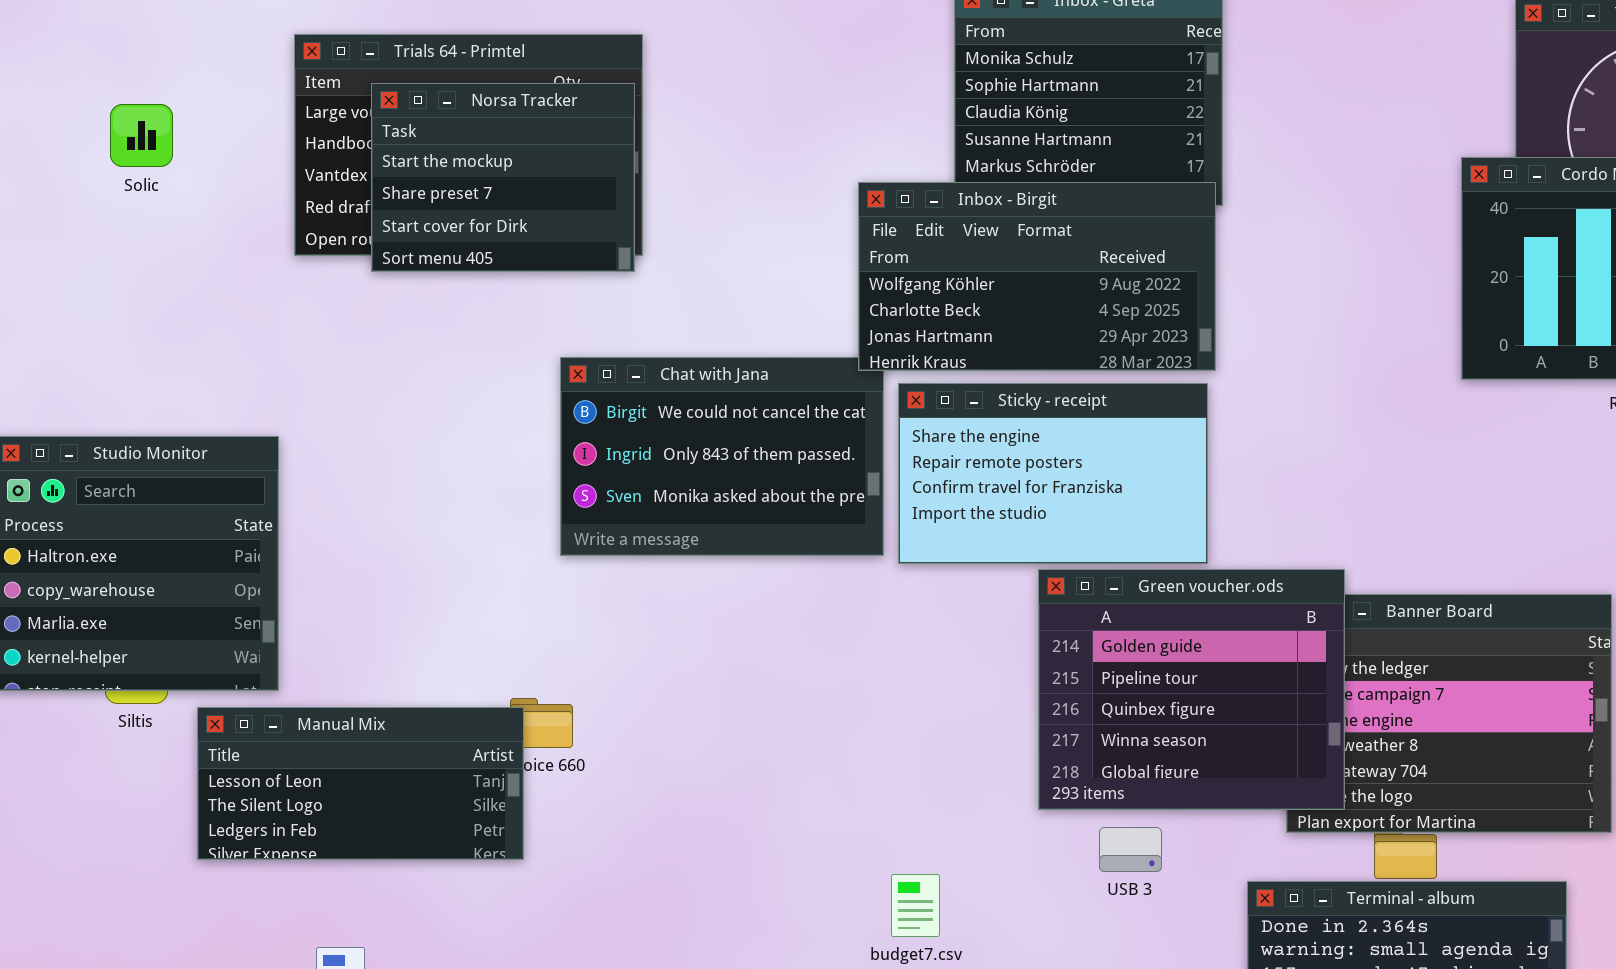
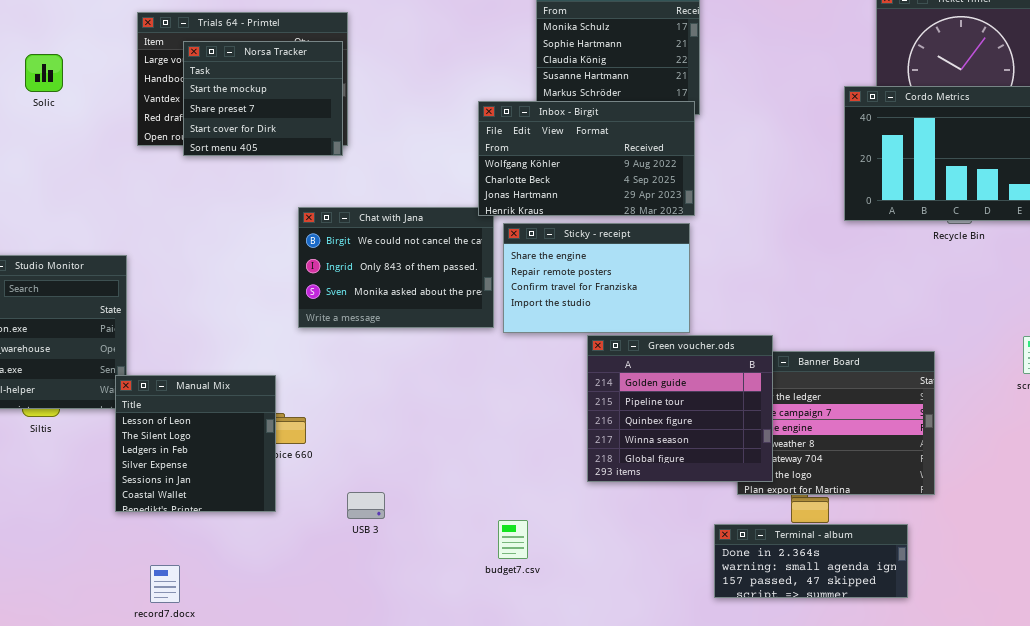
Manual Mix: [197,707,524,860] -> [115,375,276,512], resized
USB 3: [1099,827,1162,872] -> [347,492,385,519], moved

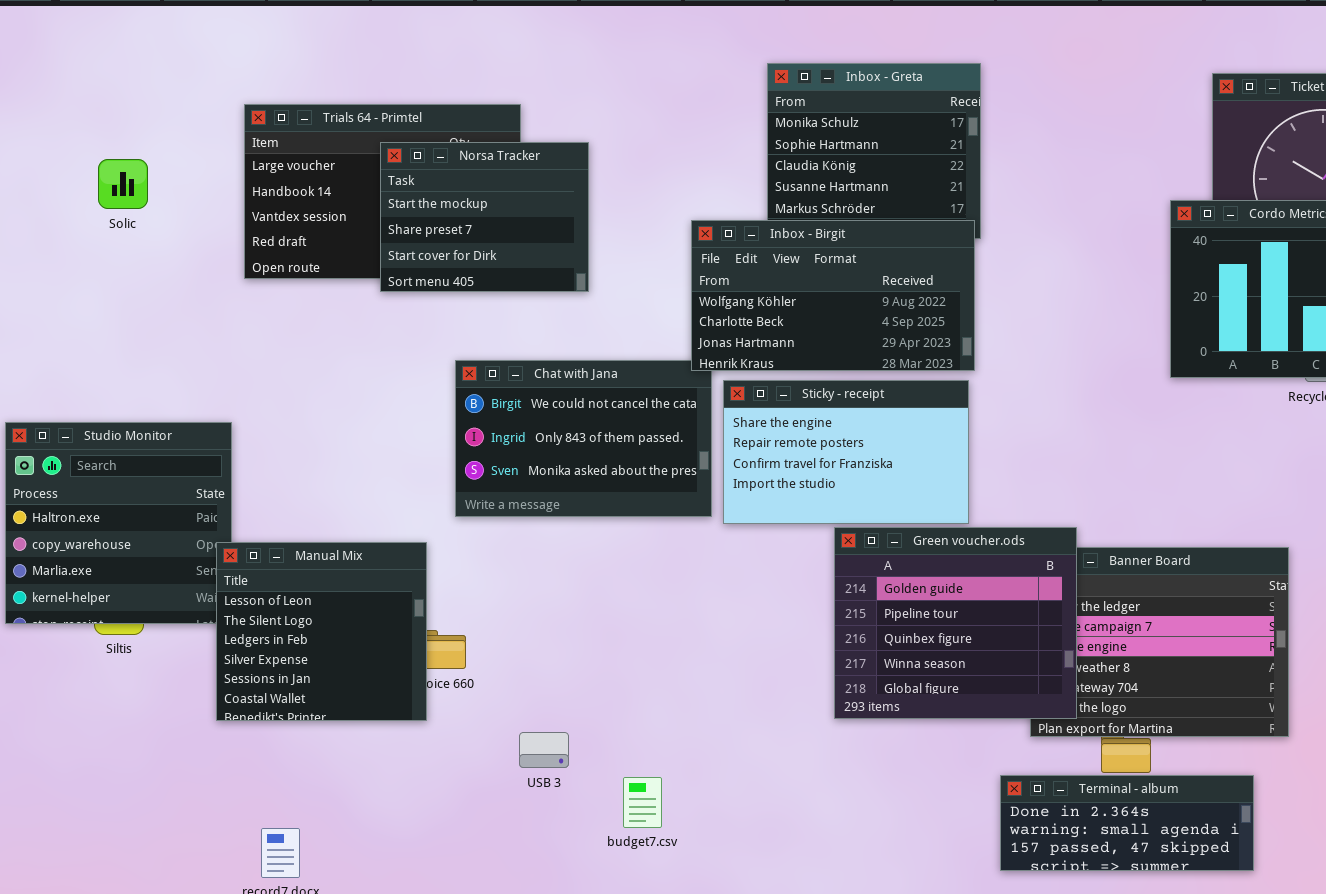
Norsa Tracker: [183,41,343,156] -> [380,142,589,292], moved
Manual Mix: [115,375,276,512] -> [216,542,427,721], moved
budget7.csv: [498,520,528,559] -> [623,777,662,828], moved

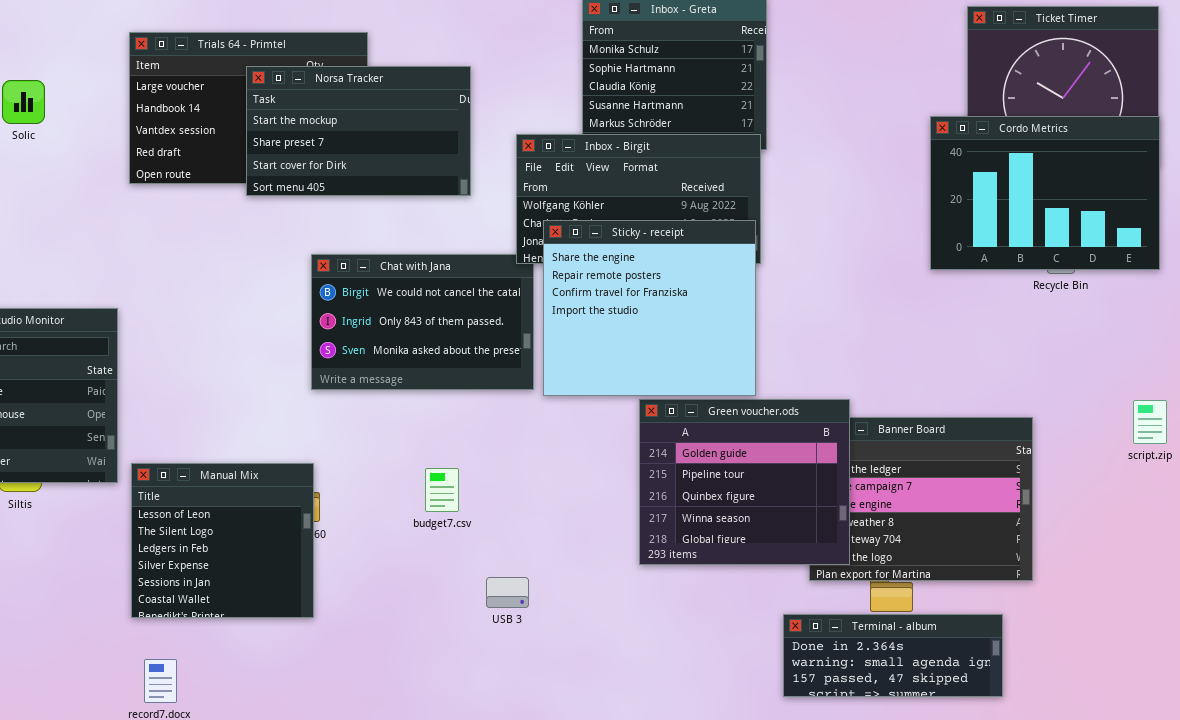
Norsa Tracker: [380,142,589,292] -> [246,66,471,196], resized
Sticky - receipt: [723,380,969,524] -> [543,220,756,396], resized
Manual Mix: [216,542,427,721] -> [131,463,314,618], moved
USB 3: [519,732,569,768] -> [486,577,529,608], moved
budget7.csv: [623,777,662,828] -> [425,468,459,512], moved

